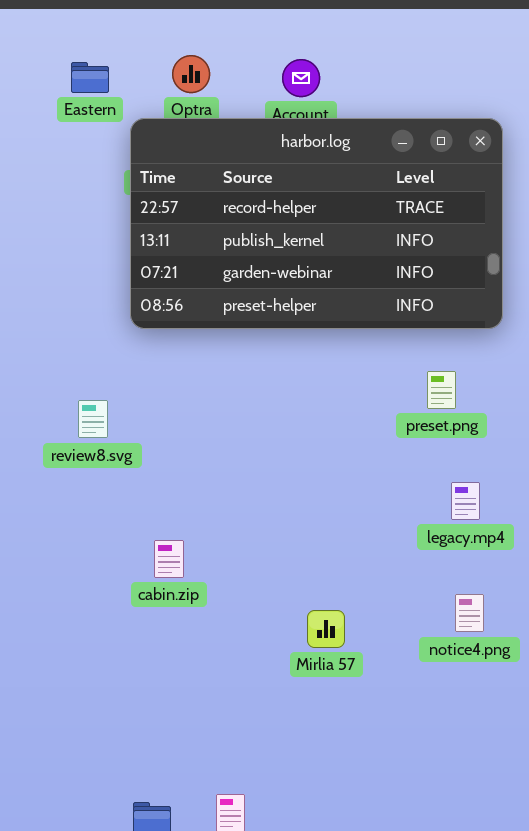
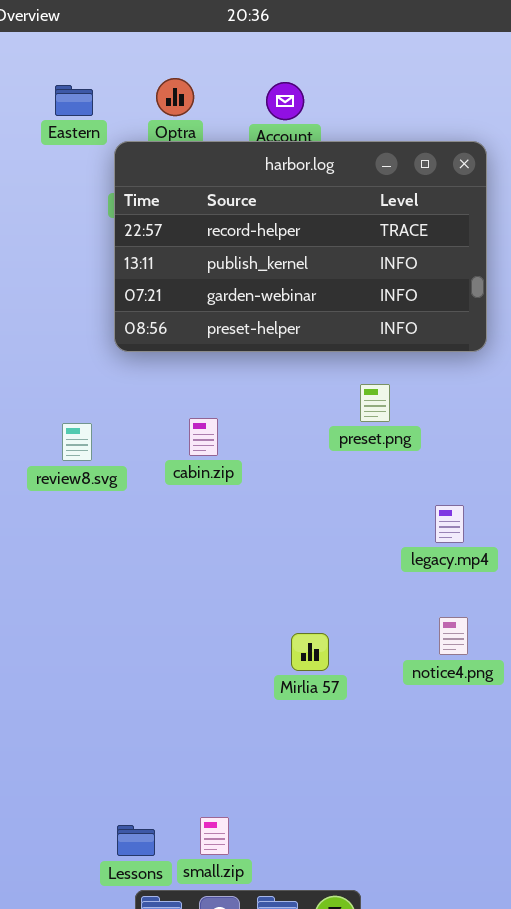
preset.png: [427,371,456,409] -> [360,384,390,422], moved
cabin.zip: [154,540,184,578] -> [189,418,218,456], moved

